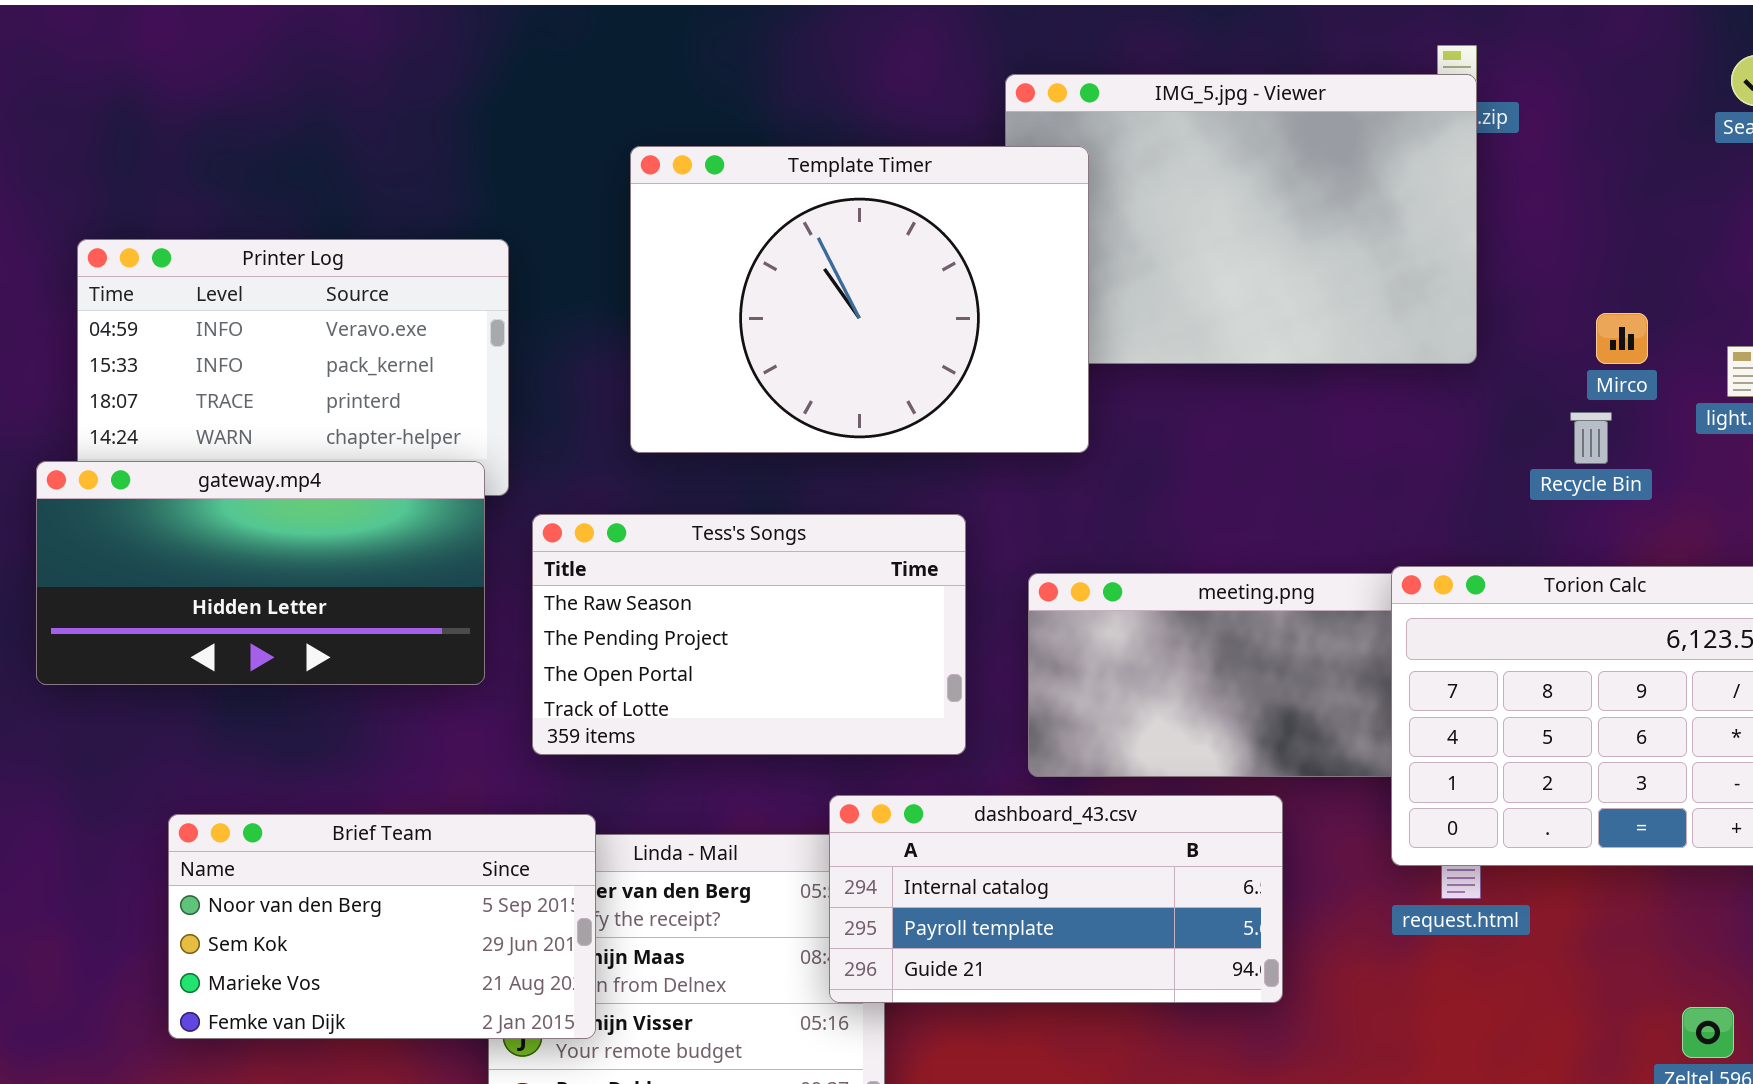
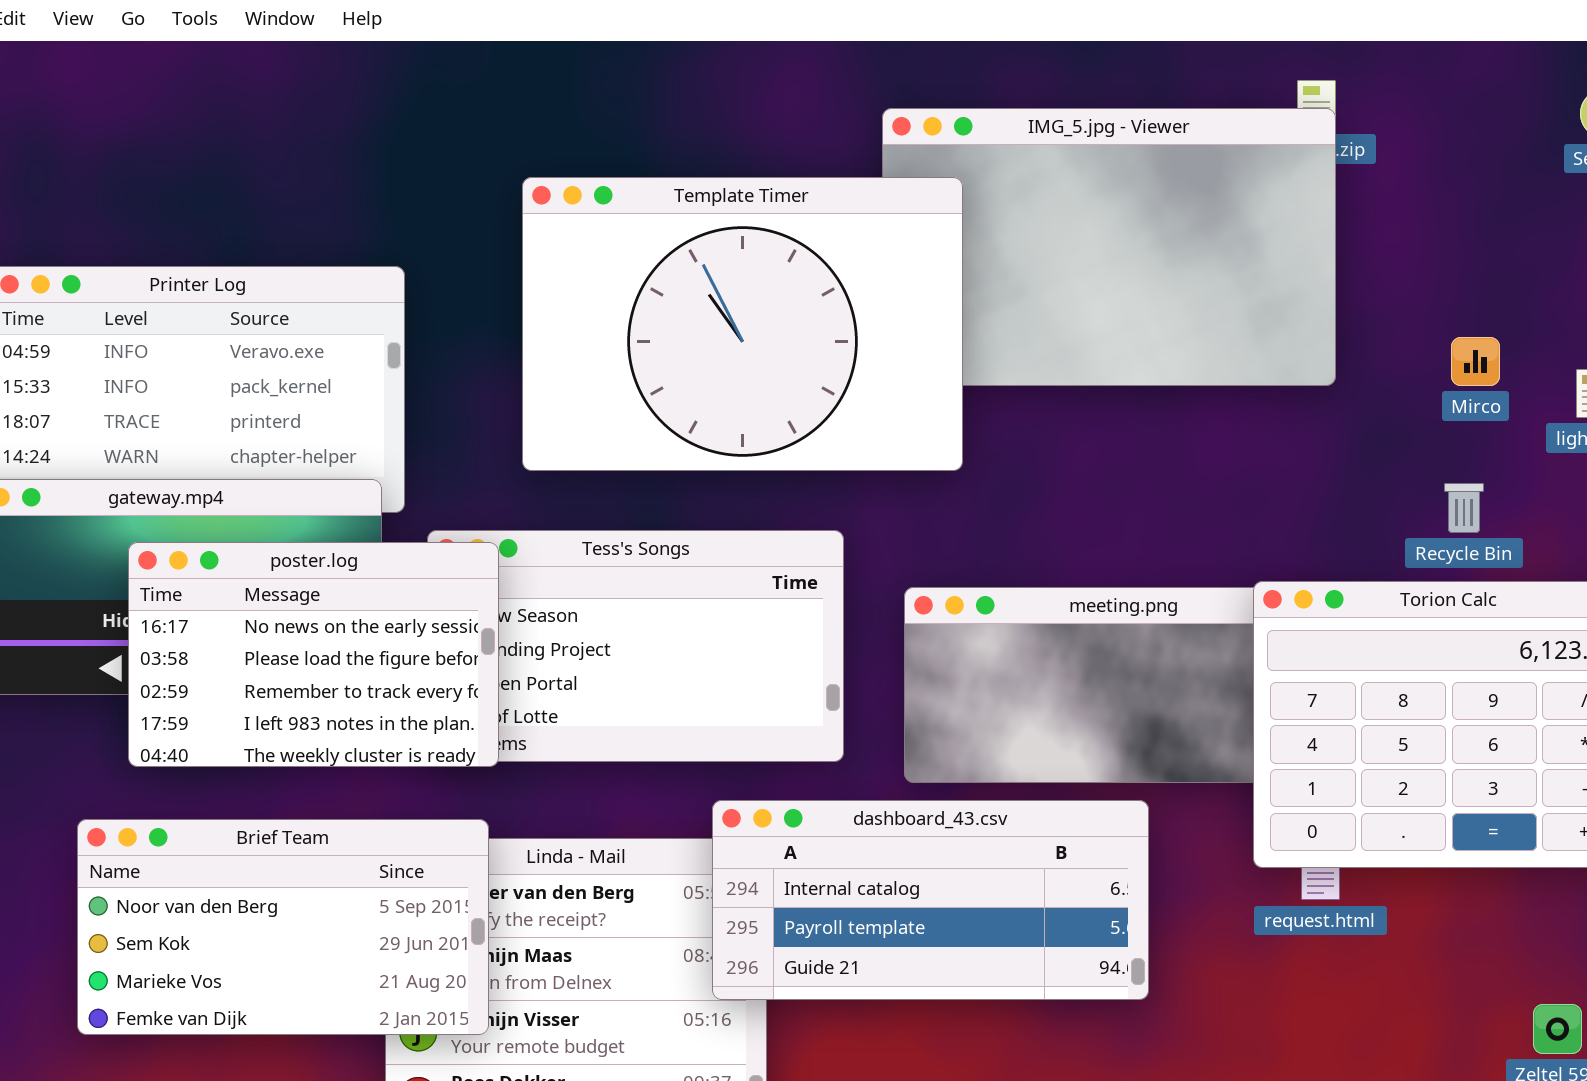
Recycle Bin: [1570,412,1612,464] -> [1444,483,1484,533], moved
poster.log: none -> [128,542,499,767], opened

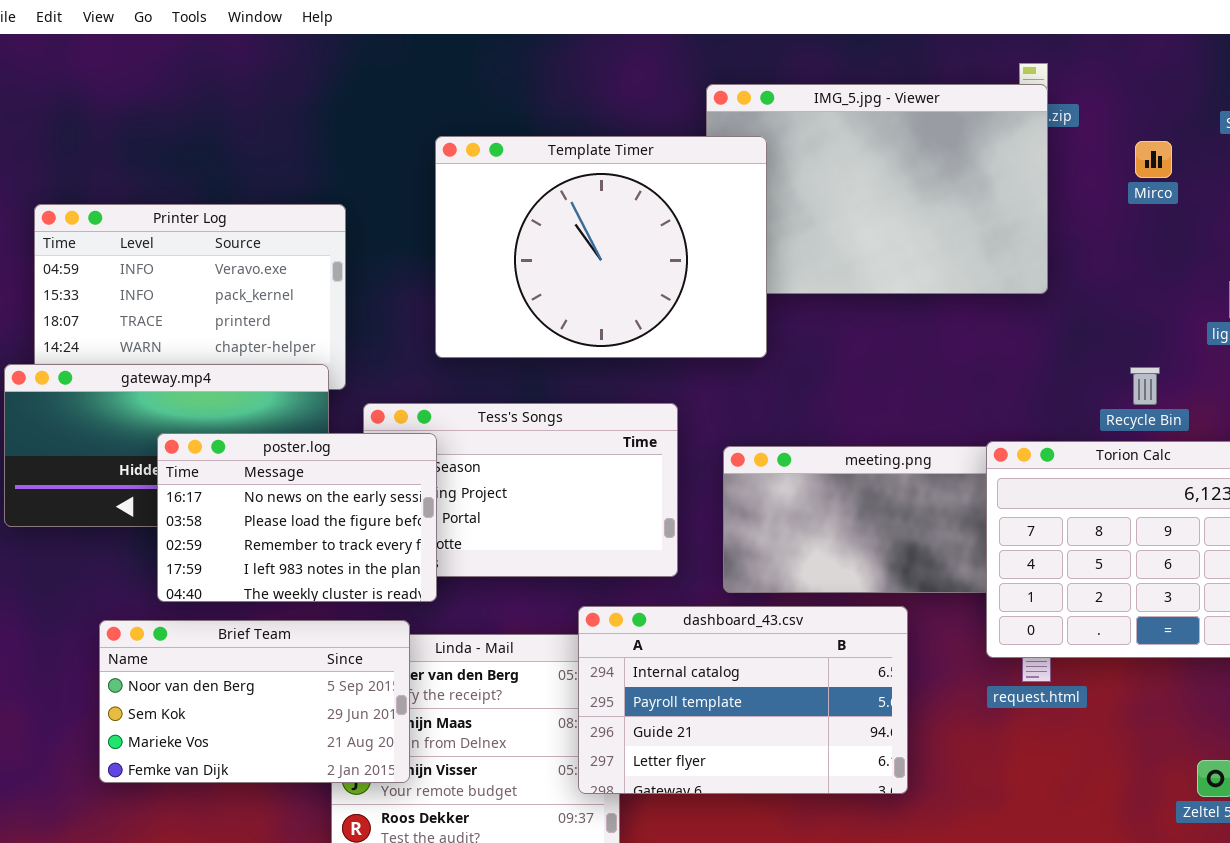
Mirco: [1451,337,1500,386] -> [1135,141,1172,178], moved
poster.log: [128,542,499,767] -> [157,433,437,602], moved
dashboard_43.csv: [712,800,1149,1000] -> [578,606,908,794], resized

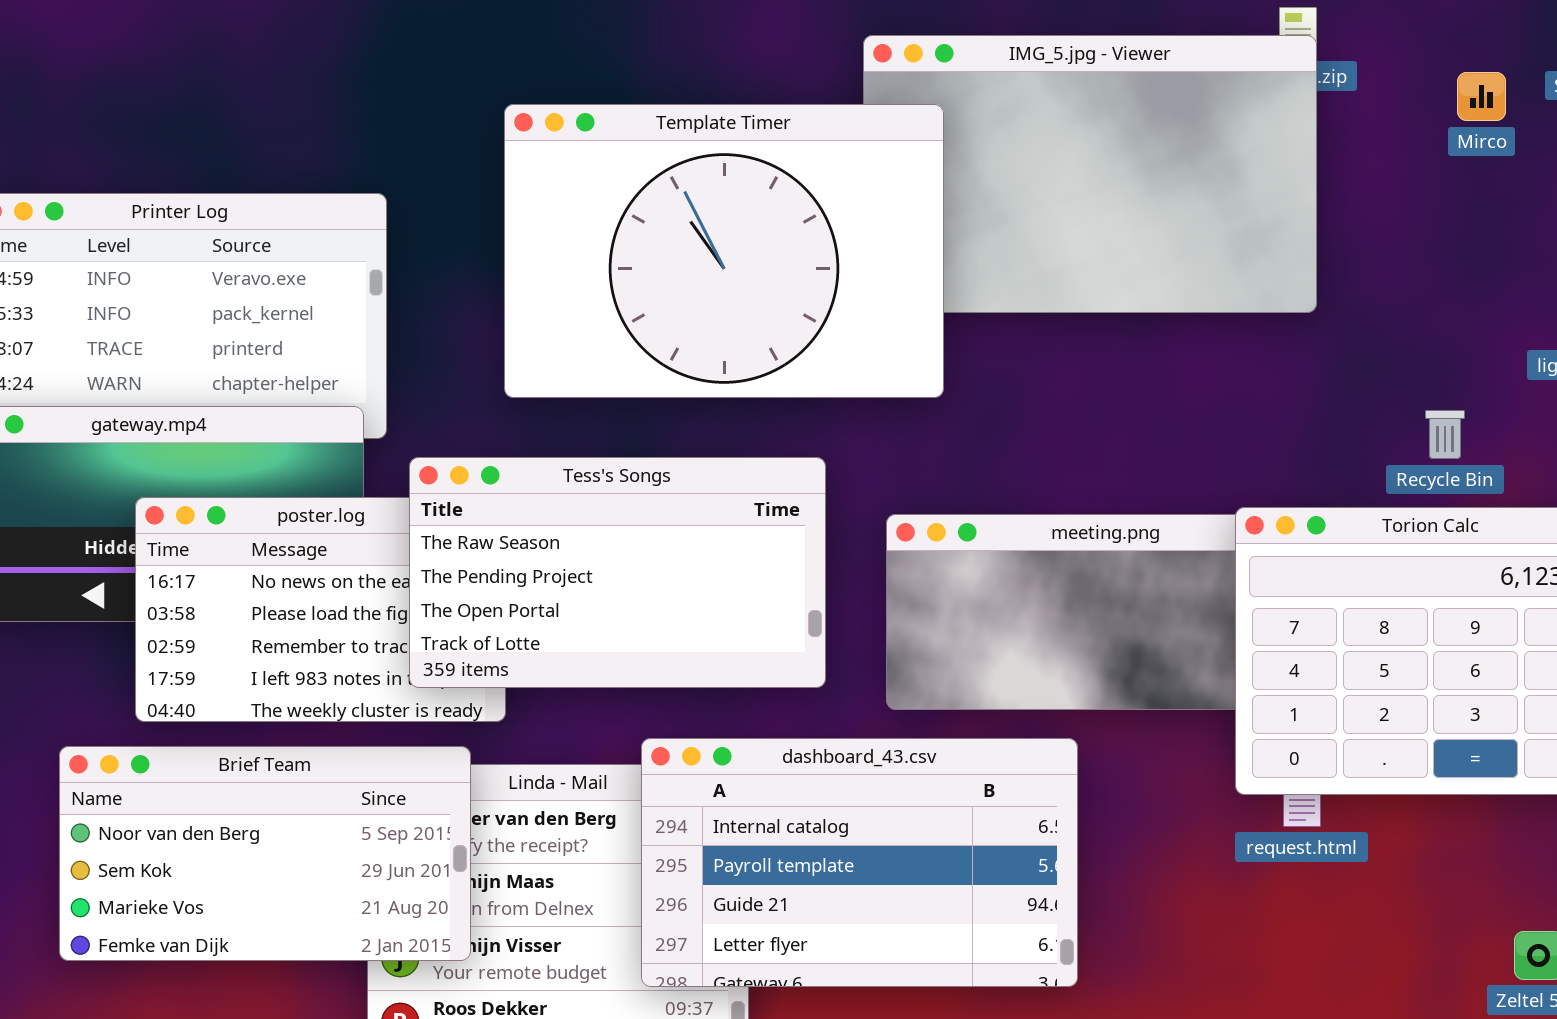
Mirco: [1135,141,1172,178] -> [1457,72,1506,121], moved
Tess's Songs: [363,403,678,577] -> [409,457,826,688], raised
dashboard_43.csv: [578,606,908,794] -> [641,738,1078,987], moved

